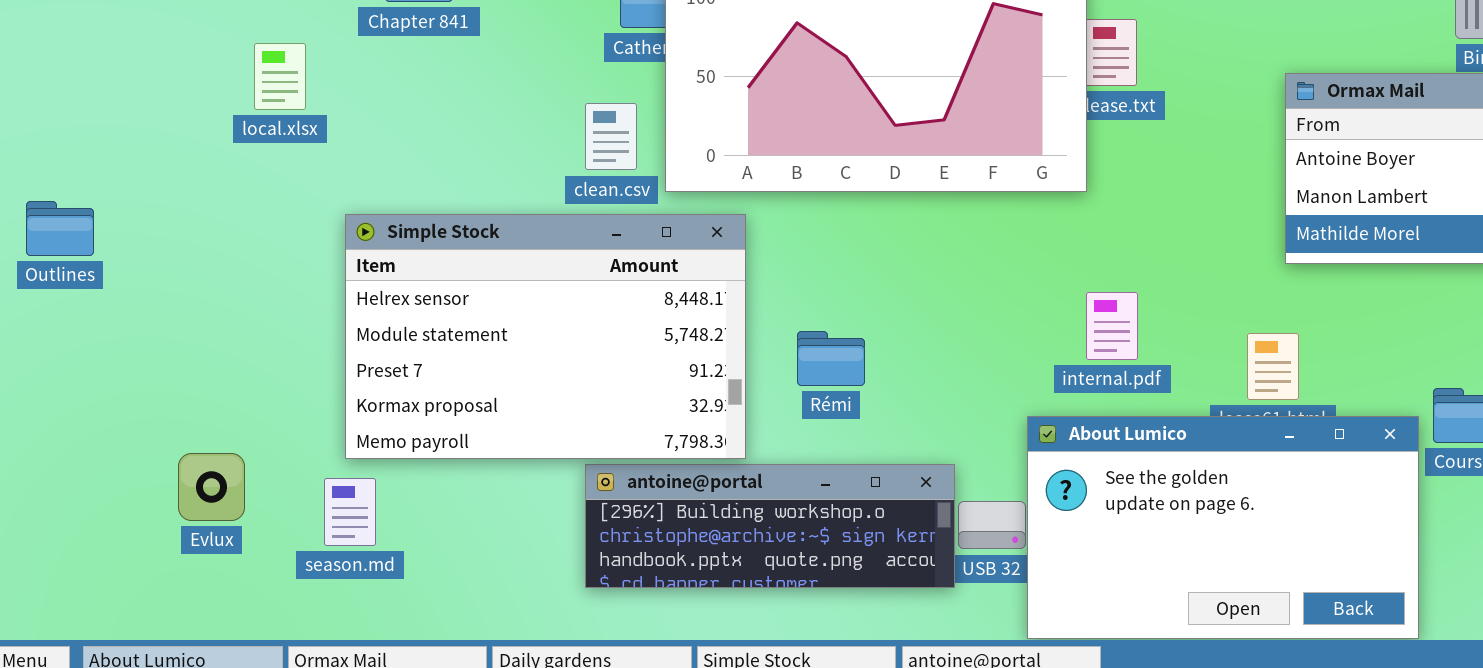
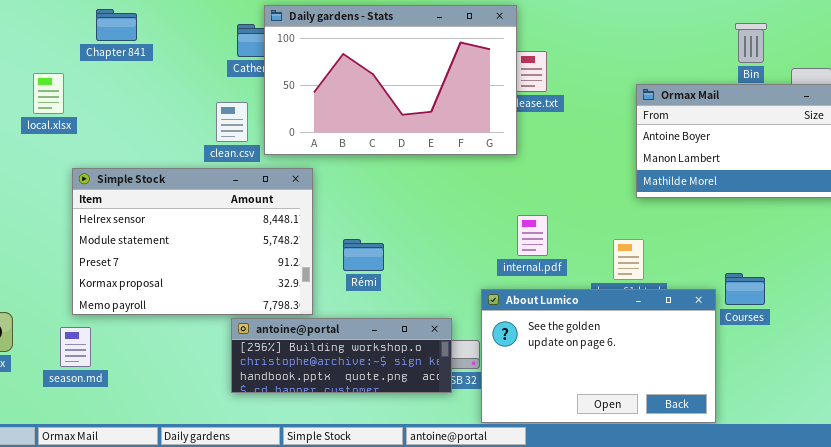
local.xlsx: [254,43,306,110] -> [33,73,64,114], moved
antoine@portal: [585,464,955,588] -> [231,318,452,393], moved

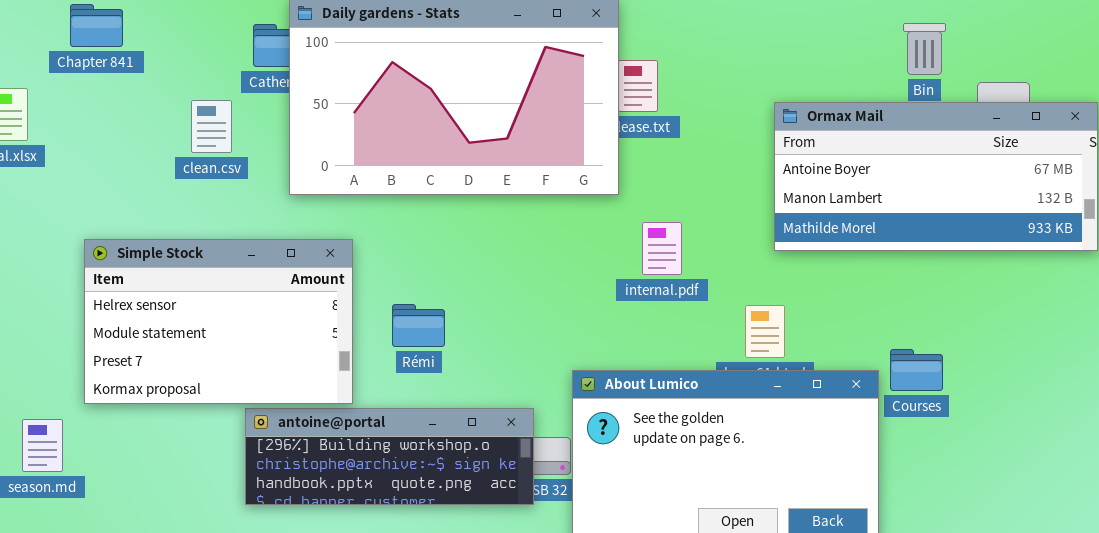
clean.csv: [216,102,248,142] -> [191,100,232,153], moved
Simple Stock: [72,168,313,315] -> [84,239,353,404], resized
internal.pdf: [517,215,548,256] -> [642,222,682,275], moved

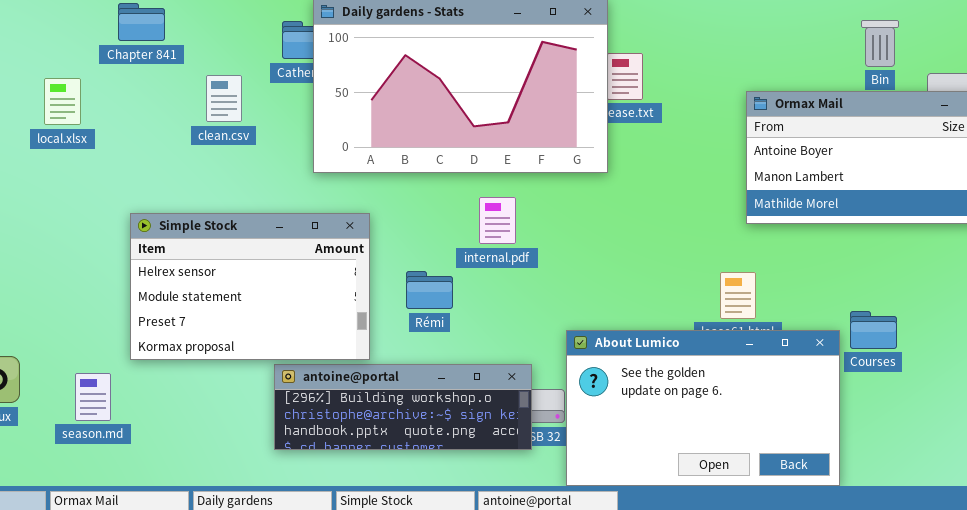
clean.csv: [191,100,232,153] -> [206,75,242,122], moved
internal.pdf: [642,222,682,275] -> [479,197,516,244], moved

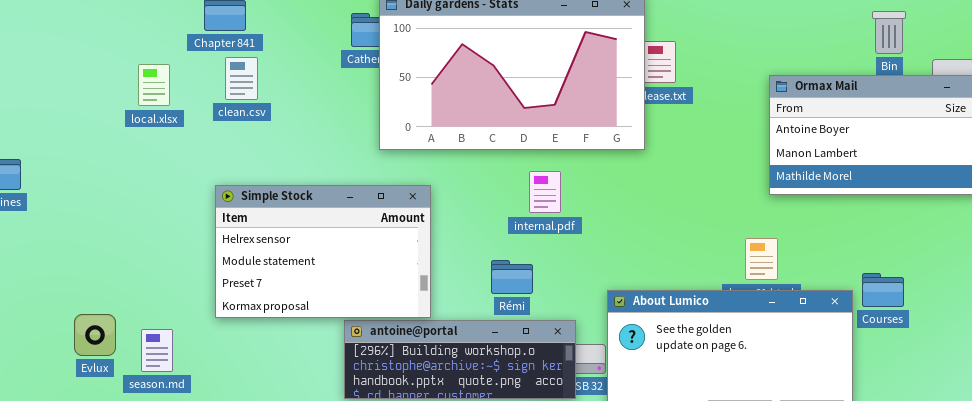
clean.csv: [206,75,242,122] -> [225,57,258,100], moved
Rémi: [406,271,453,309] -> [491,260,533,294], moved
season.md: [75,373,111,421] -> [141,329,173,372], moved

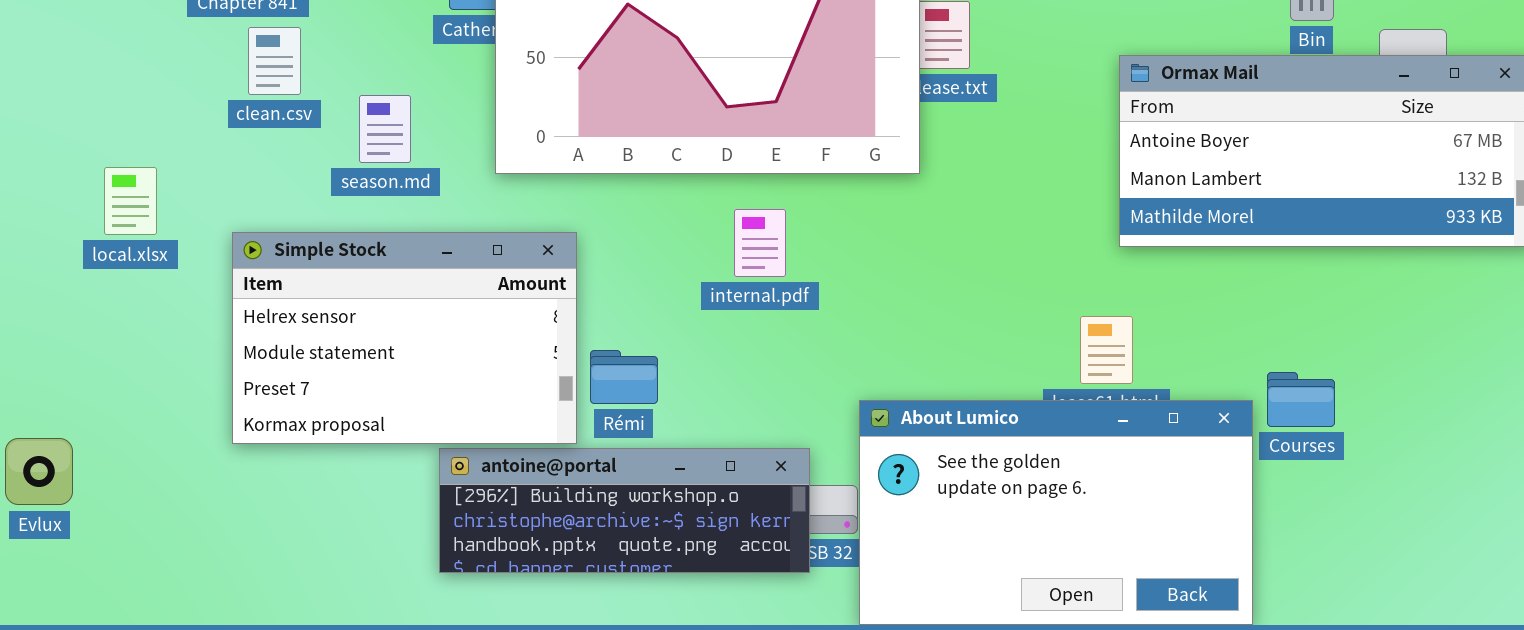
local.xlsx: [138,64,170,106] -> [104,167,157,235], moved
Rémi: [491,260,533,294] -> [590,350,658,404], moved
season.md: [141,329,173,372] -> [359,95,411,163], moved

